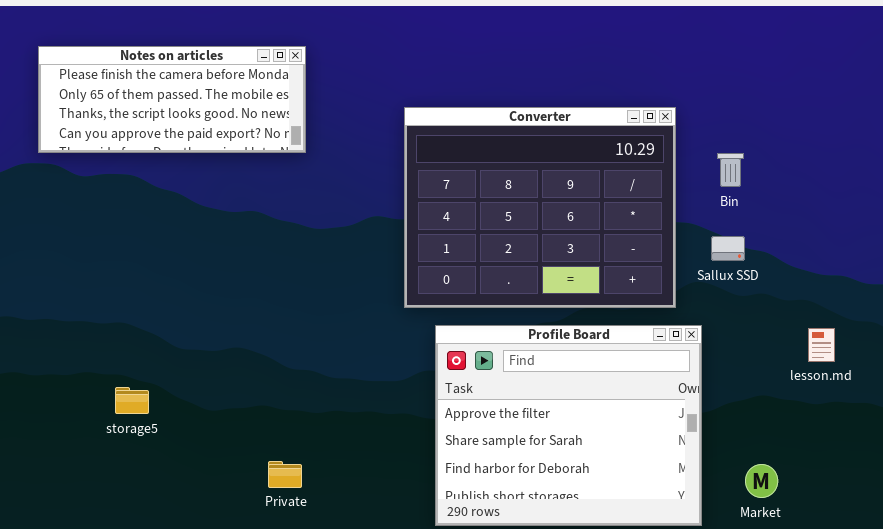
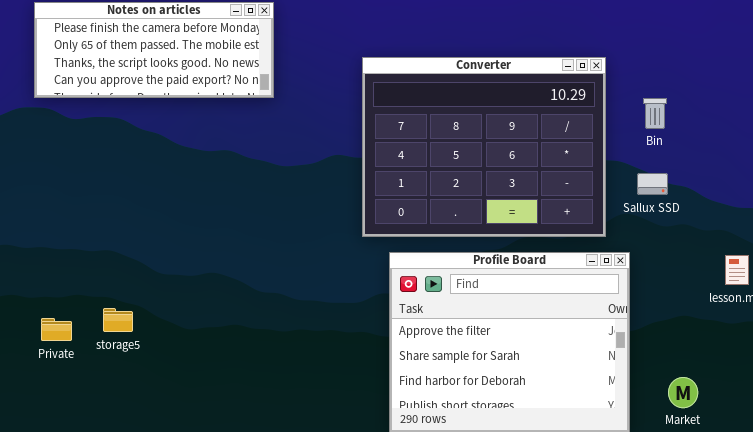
Private: [268,461,302,488] -> [41,318,72,341], moved

